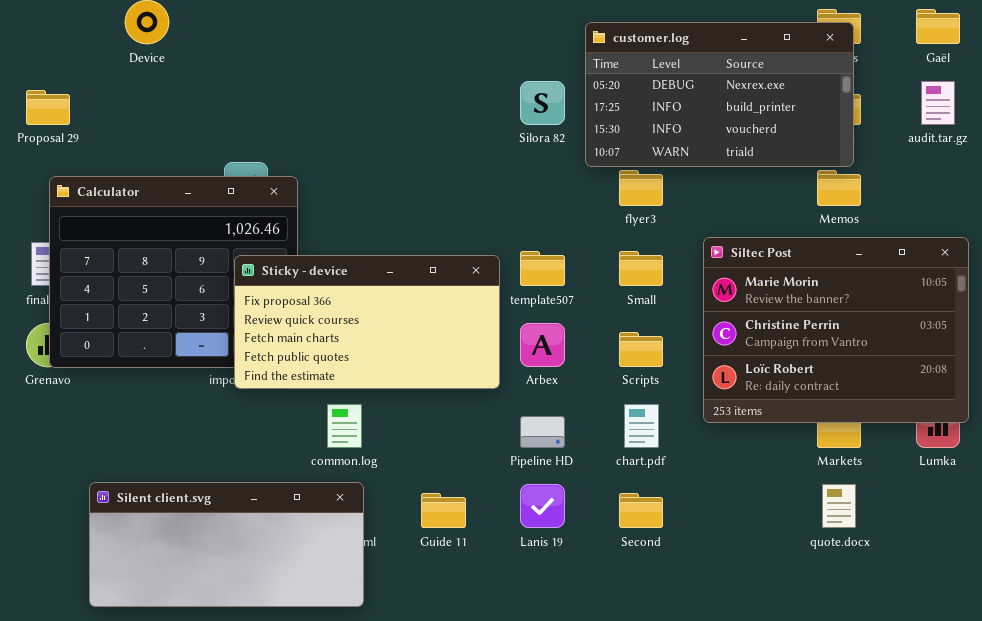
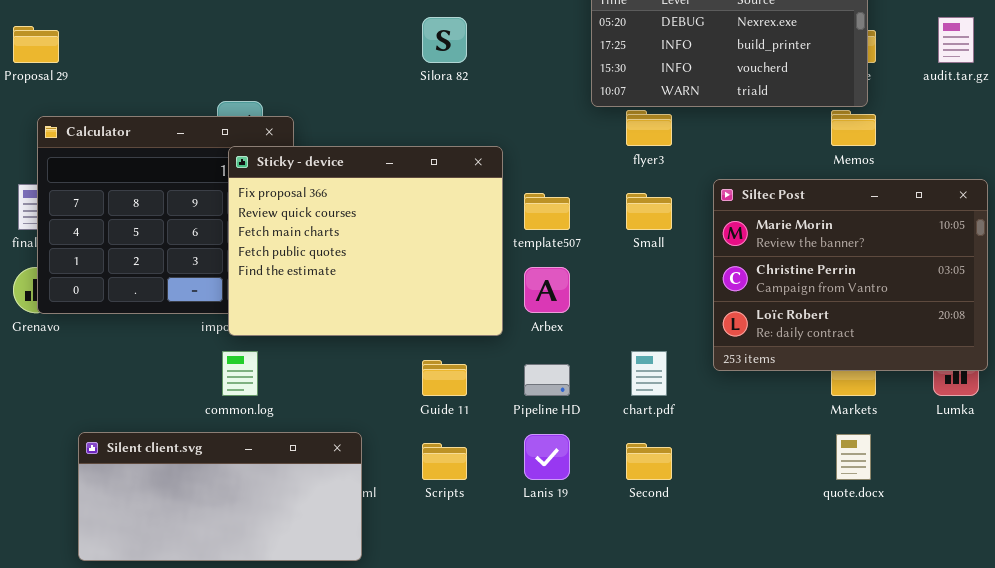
Silora 82: [520,81,565,125] -> [422,17,467,63], moved
Sticky - device: [234,255,500,389] -> [228,146,503,336], resized
Scripts: [619,332,663,367] -> [422,443,467,480], moved
common.log: [327,404,362,448] -> [222,351,258,396], moved
Guide 11: [421,493,466,528] -> [422,360,467,396], moved

